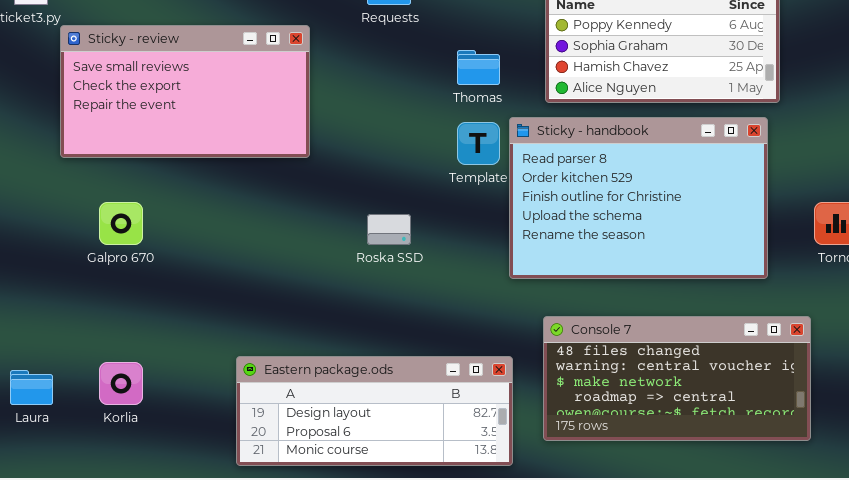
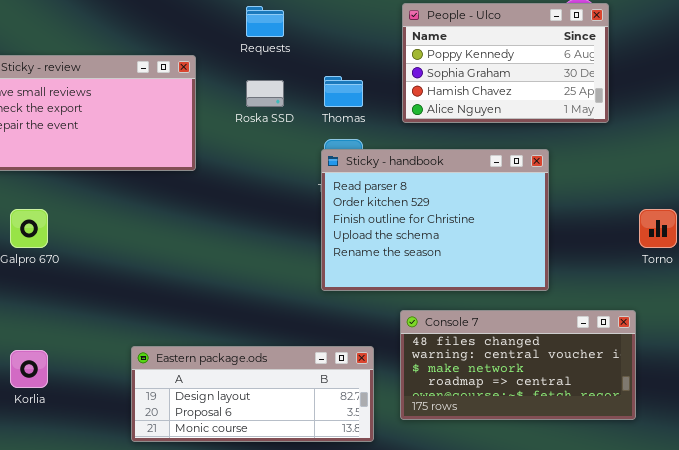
Sticky - handbook: [509,117,768,279] -> [321,149,549,291], moved
Roska SSD: [367,214,411,245] -> [246,80,284,107], moved

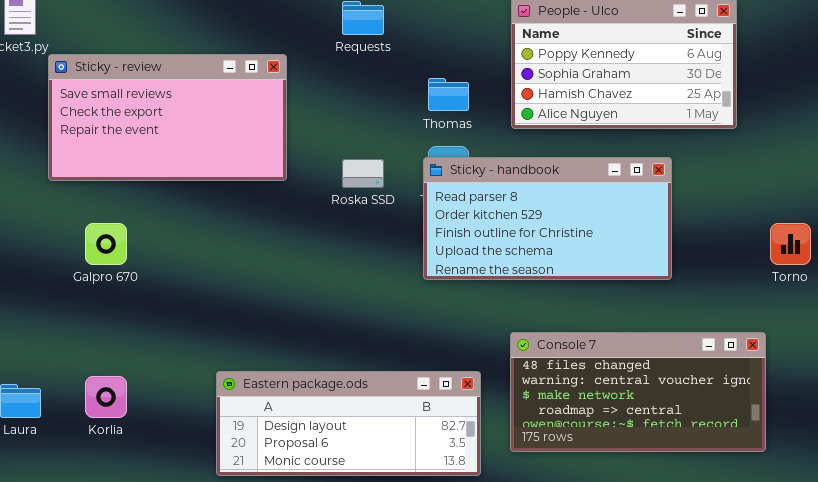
Roska SSD: [246,80,284,107] -> [342,159,384,188], moved
Sticky - handbook: [321,149,549,291] -> [423,157,672,280], resized

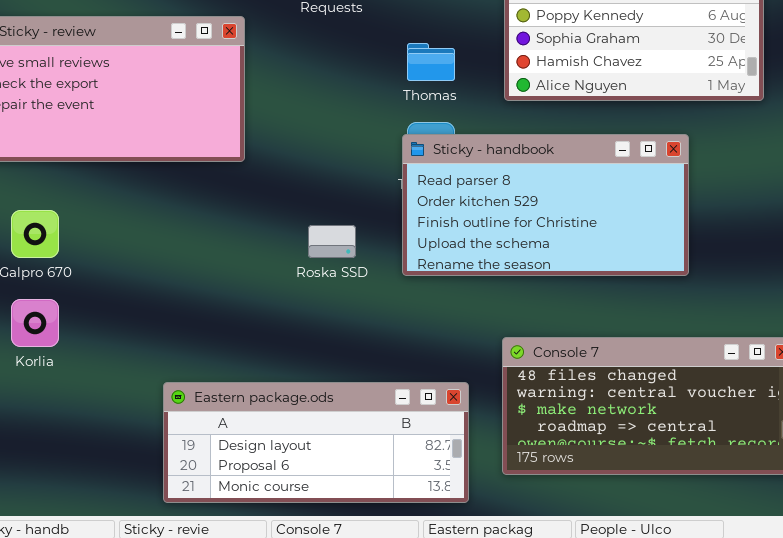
Roska SSD: [342,159,384,188] -> [308,225,356,258], moved
Korlia: [85,376,127,418] -> [11,299,59,347], moved

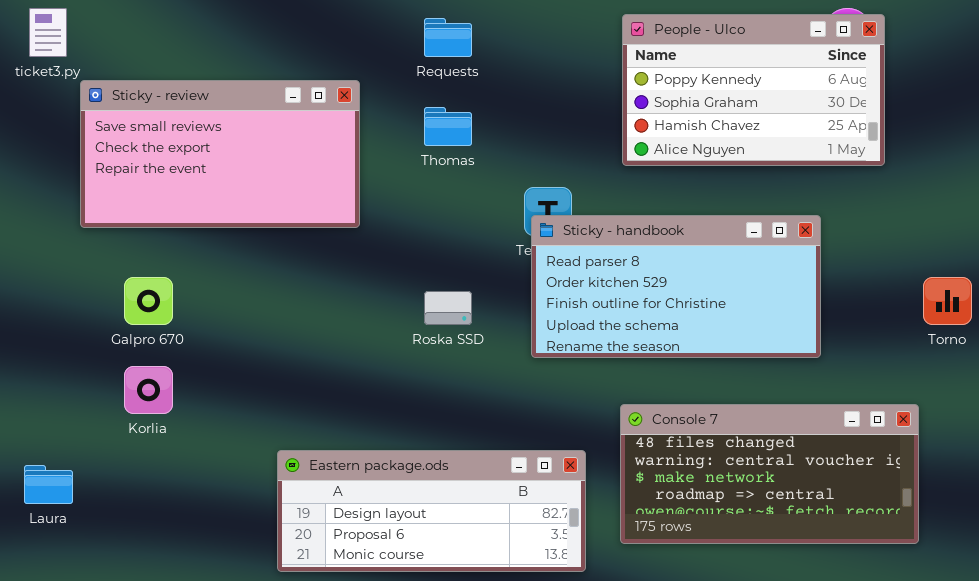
Thomas: [407,43,455,81] -> [424,107,472,146], moved
Sticky - handbook: [402,134,689,276] -> [531,215,821,358], moved

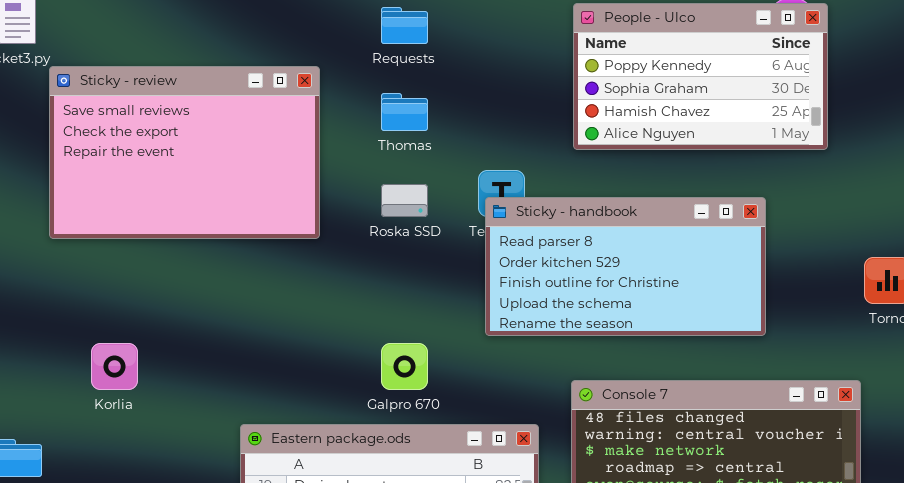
Sticky - review: [80,80,360,228] -> [49,66,320,239], resized
Galpro 670: [124,277,173,325] -> [381,343,428,390], moved
Roska SSD: [424,291,472,325] -> [381,184,428,217], moved

